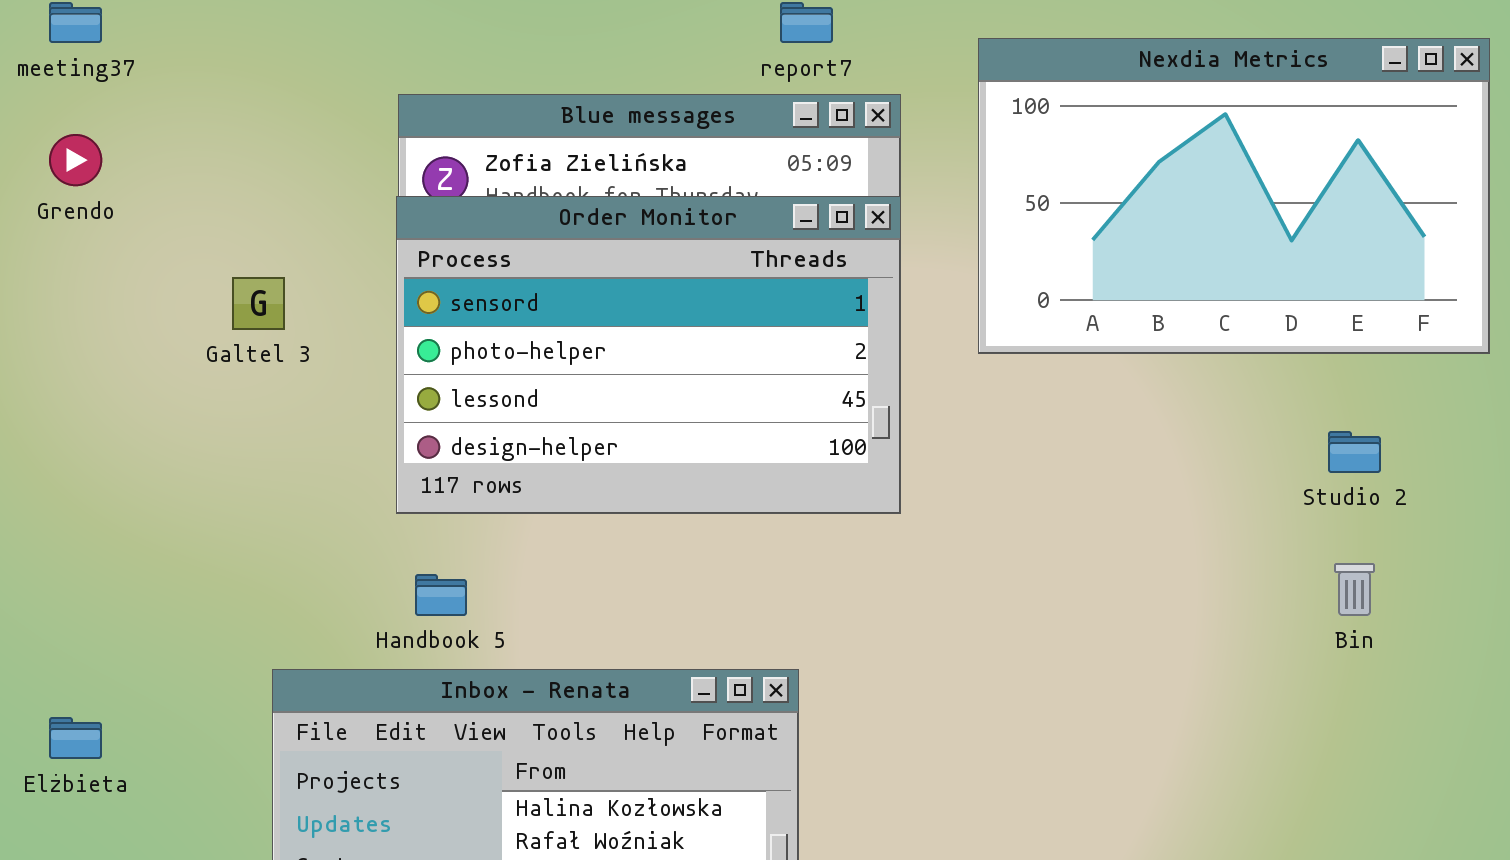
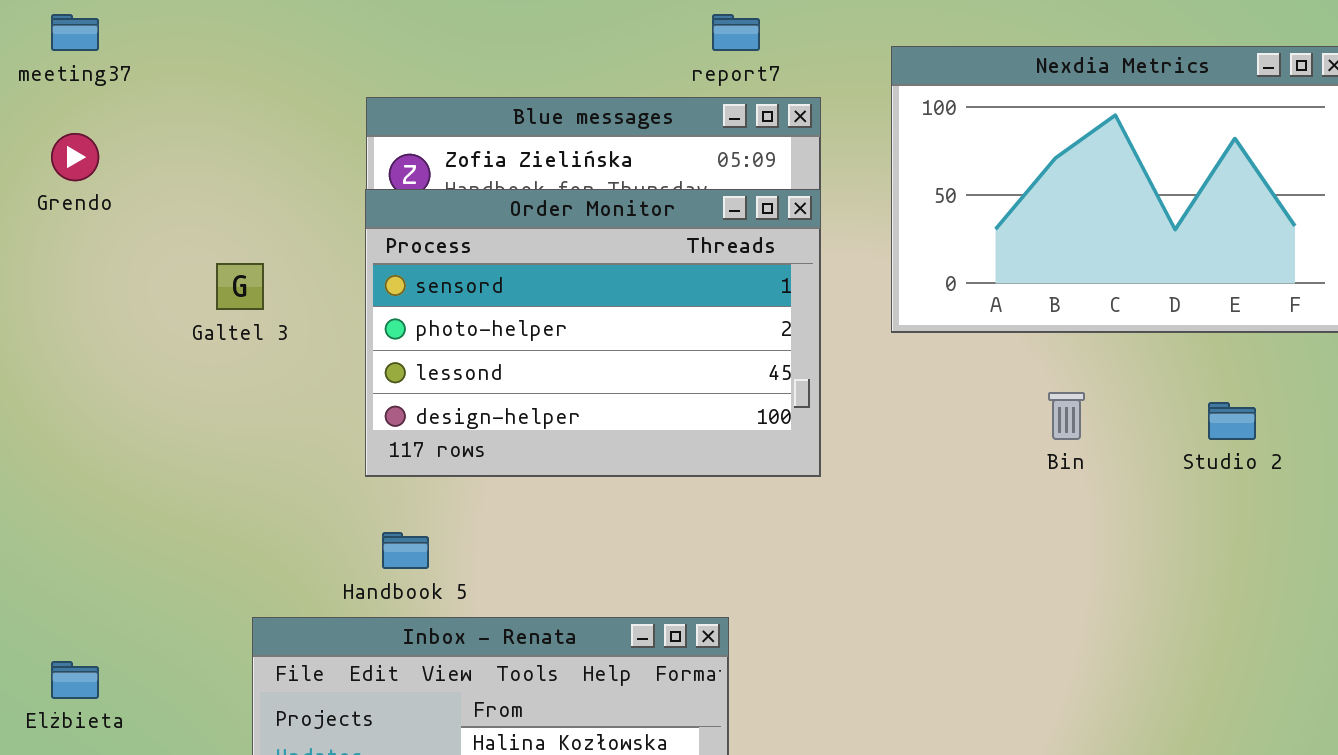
Bin: [1334,563,1375,616] -> [1048,392,1085,440], moved

